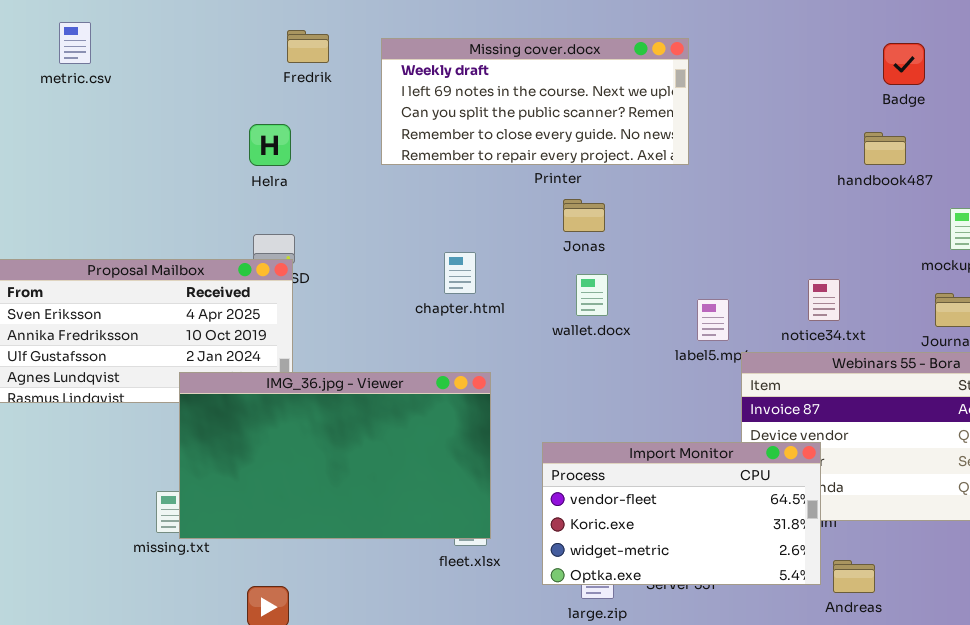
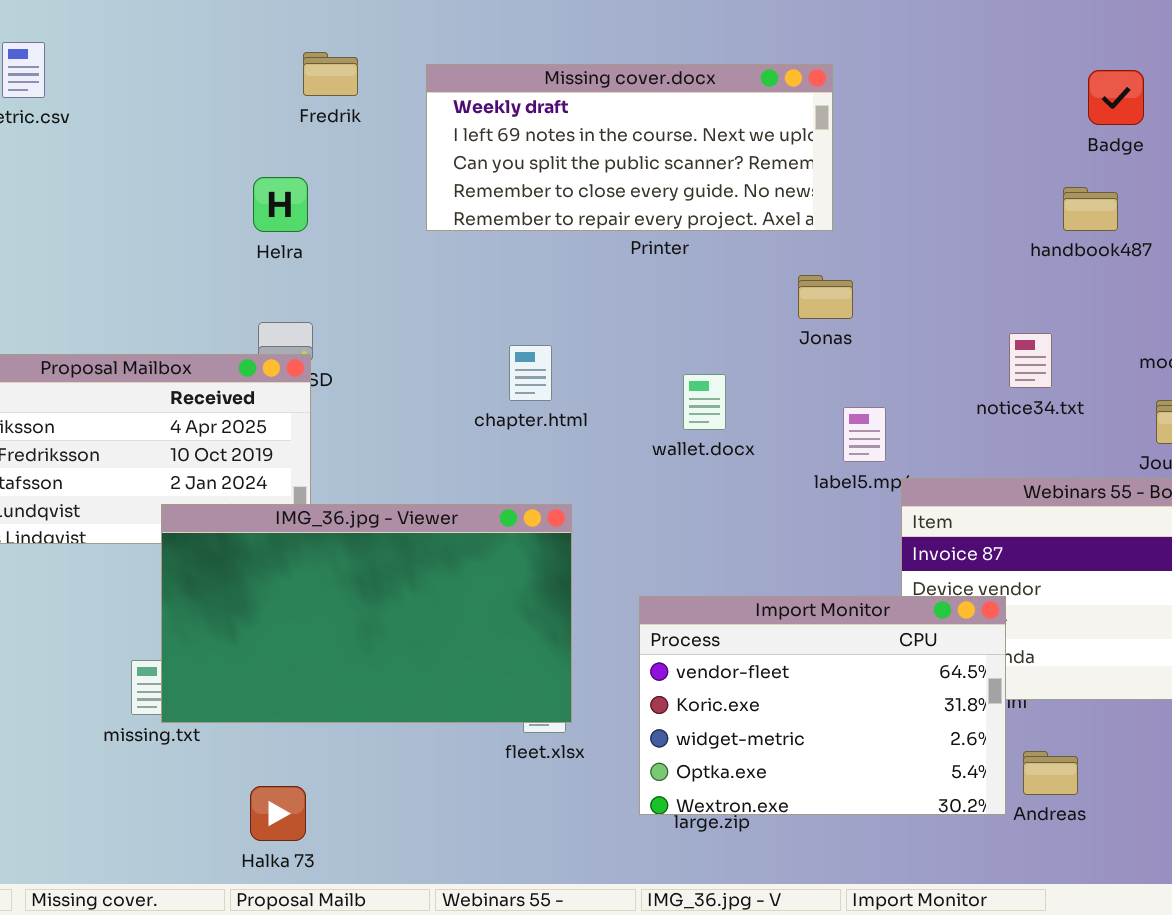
Jonas: [563,199,605,232] -> [798,275,853,319], moved
notice34.txt: [808,279,840,321] -> [1009,333,1052,388], moved
Import Monitor: [542,442,821,585] -> [639,596,1006,815], resized

